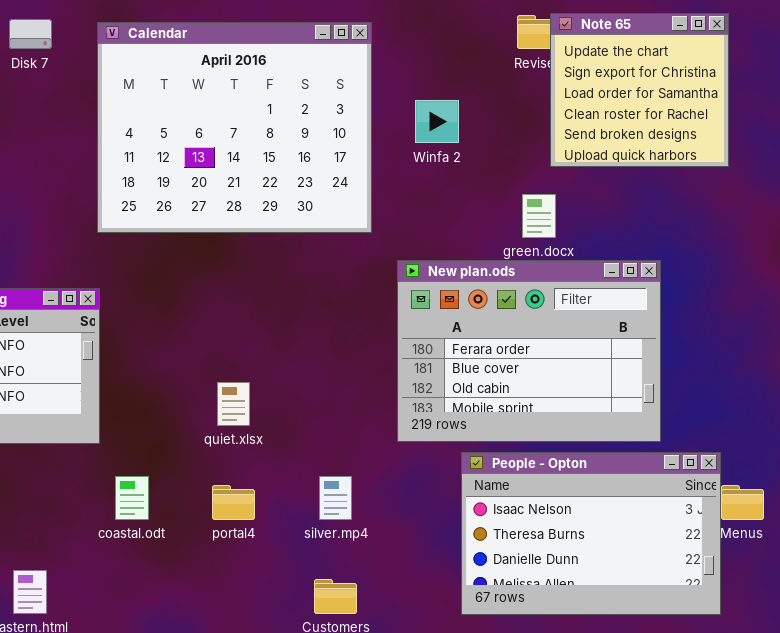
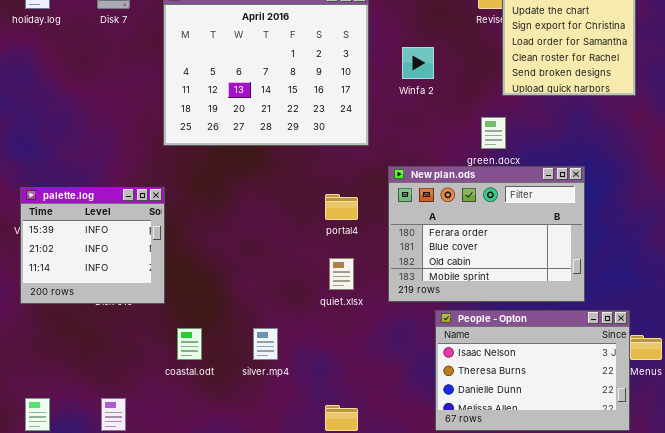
quiet.xlsx: [217,382,250,426] -> [329,258,354,290], moved
silver.mp4: [319,476,352,520] -> [253,328,278,360], moved
portal4: [212,485,255,520] -> [325,194,358,220], moved

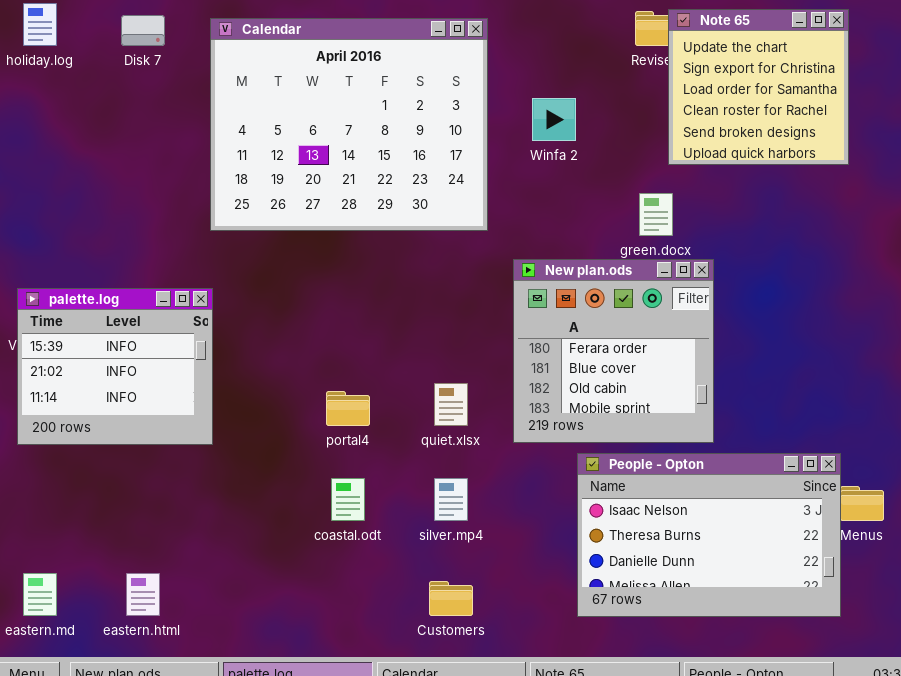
New plan.ods: [388,166,585,302] -> [513,259,714,443], resized
portal4: [325,194,358,220] -> [326,391,370,426], moved
coastal.odt: [177,328,202,360] -> [331,478,365,521], moved
silver.mp4: [253,328,278,360] -> [434,478,468,521], moved

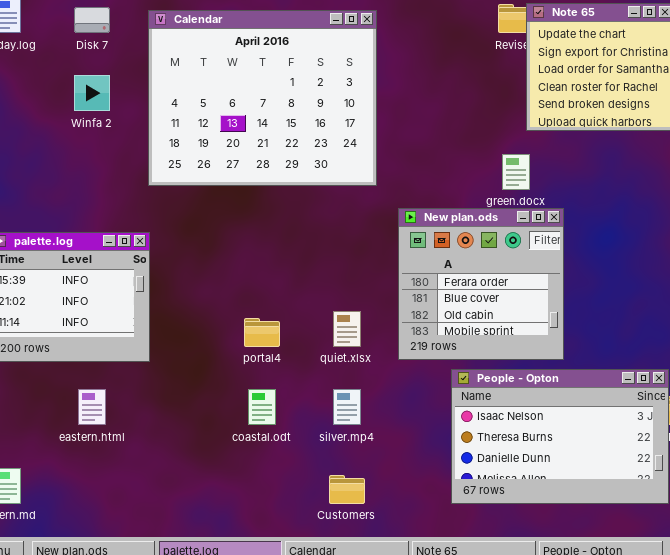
Winfa 2: [532,98,576,141] -> [74,75,110,111], moved
eastern.html: [126,573,160,616] -> [78,389,106,425], moved

